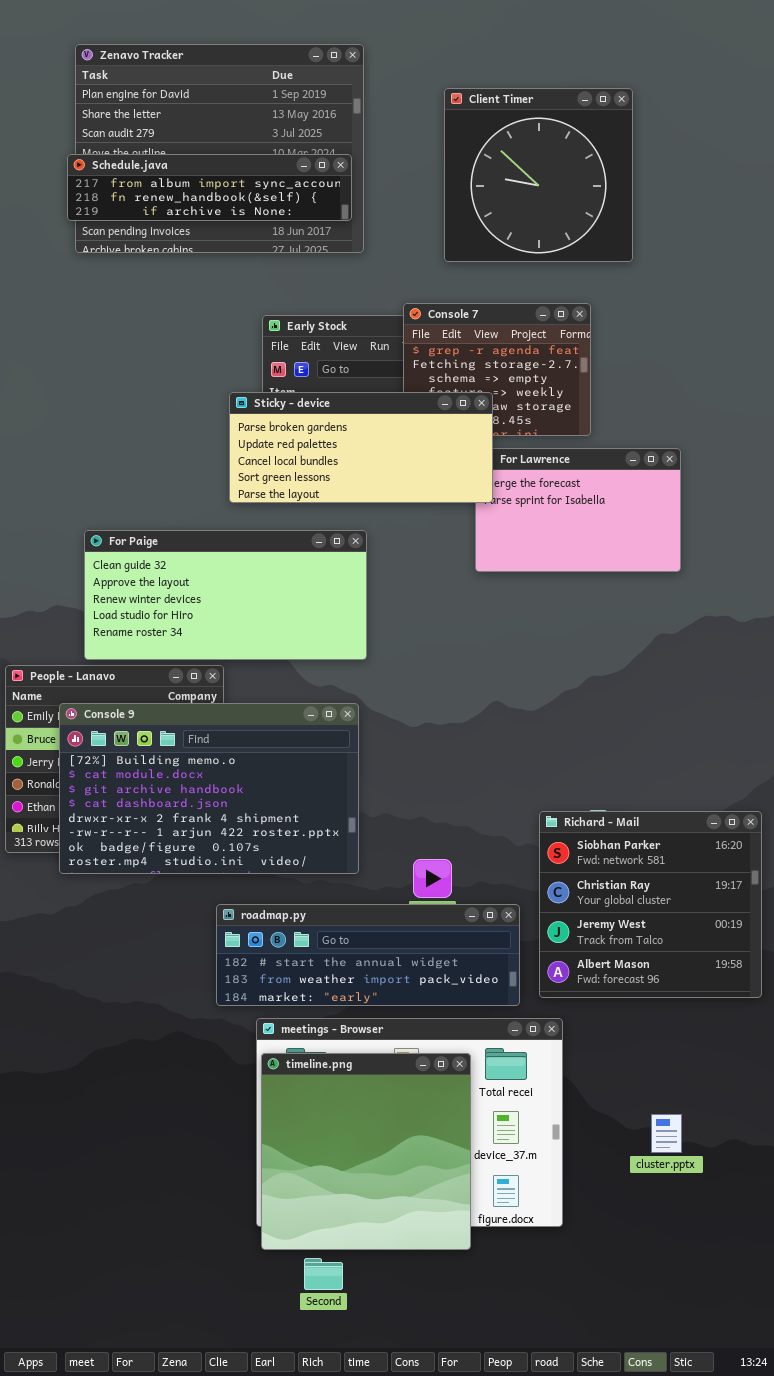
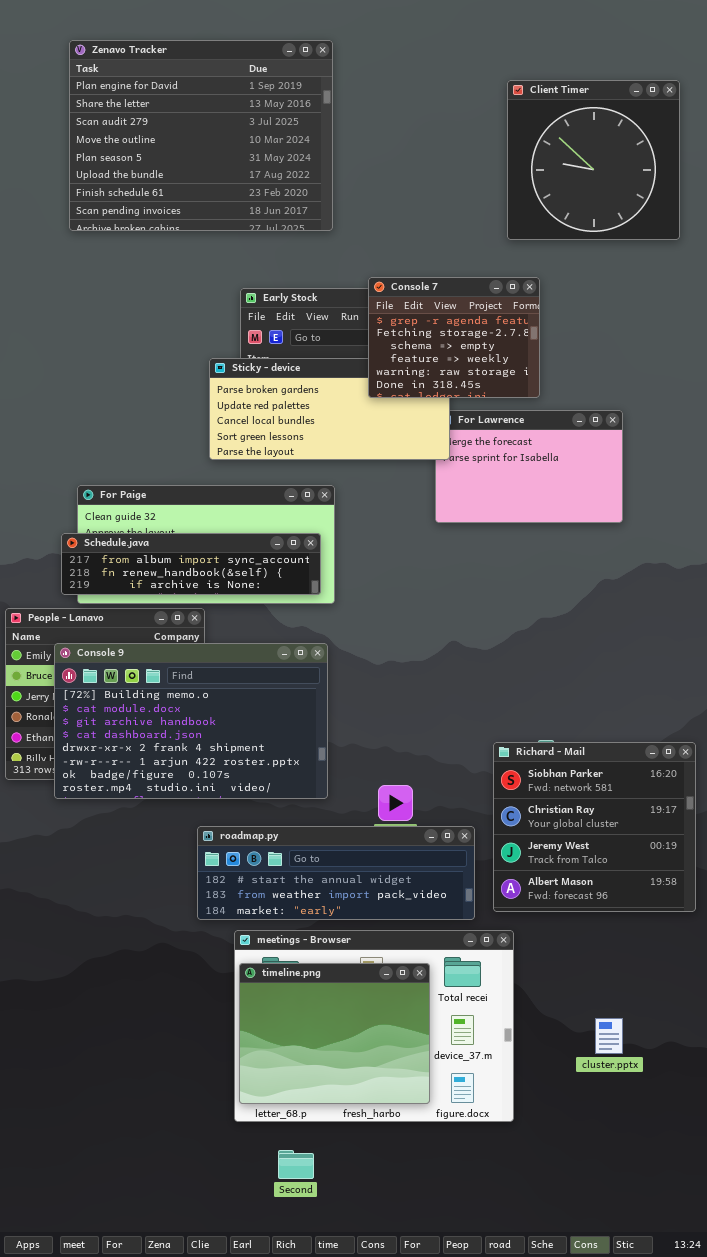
Client Timer: [444,88,633,262] -> [507,80,680,240], moved
Schedule.java: [67,154,352,221] -> [61,533,321,595], moved
Console 7: [403,303,591,436] -> [368,277,540,398], raised
timeline.png: [261,1053,471,1250] -> [239,963,430,1104], resized

